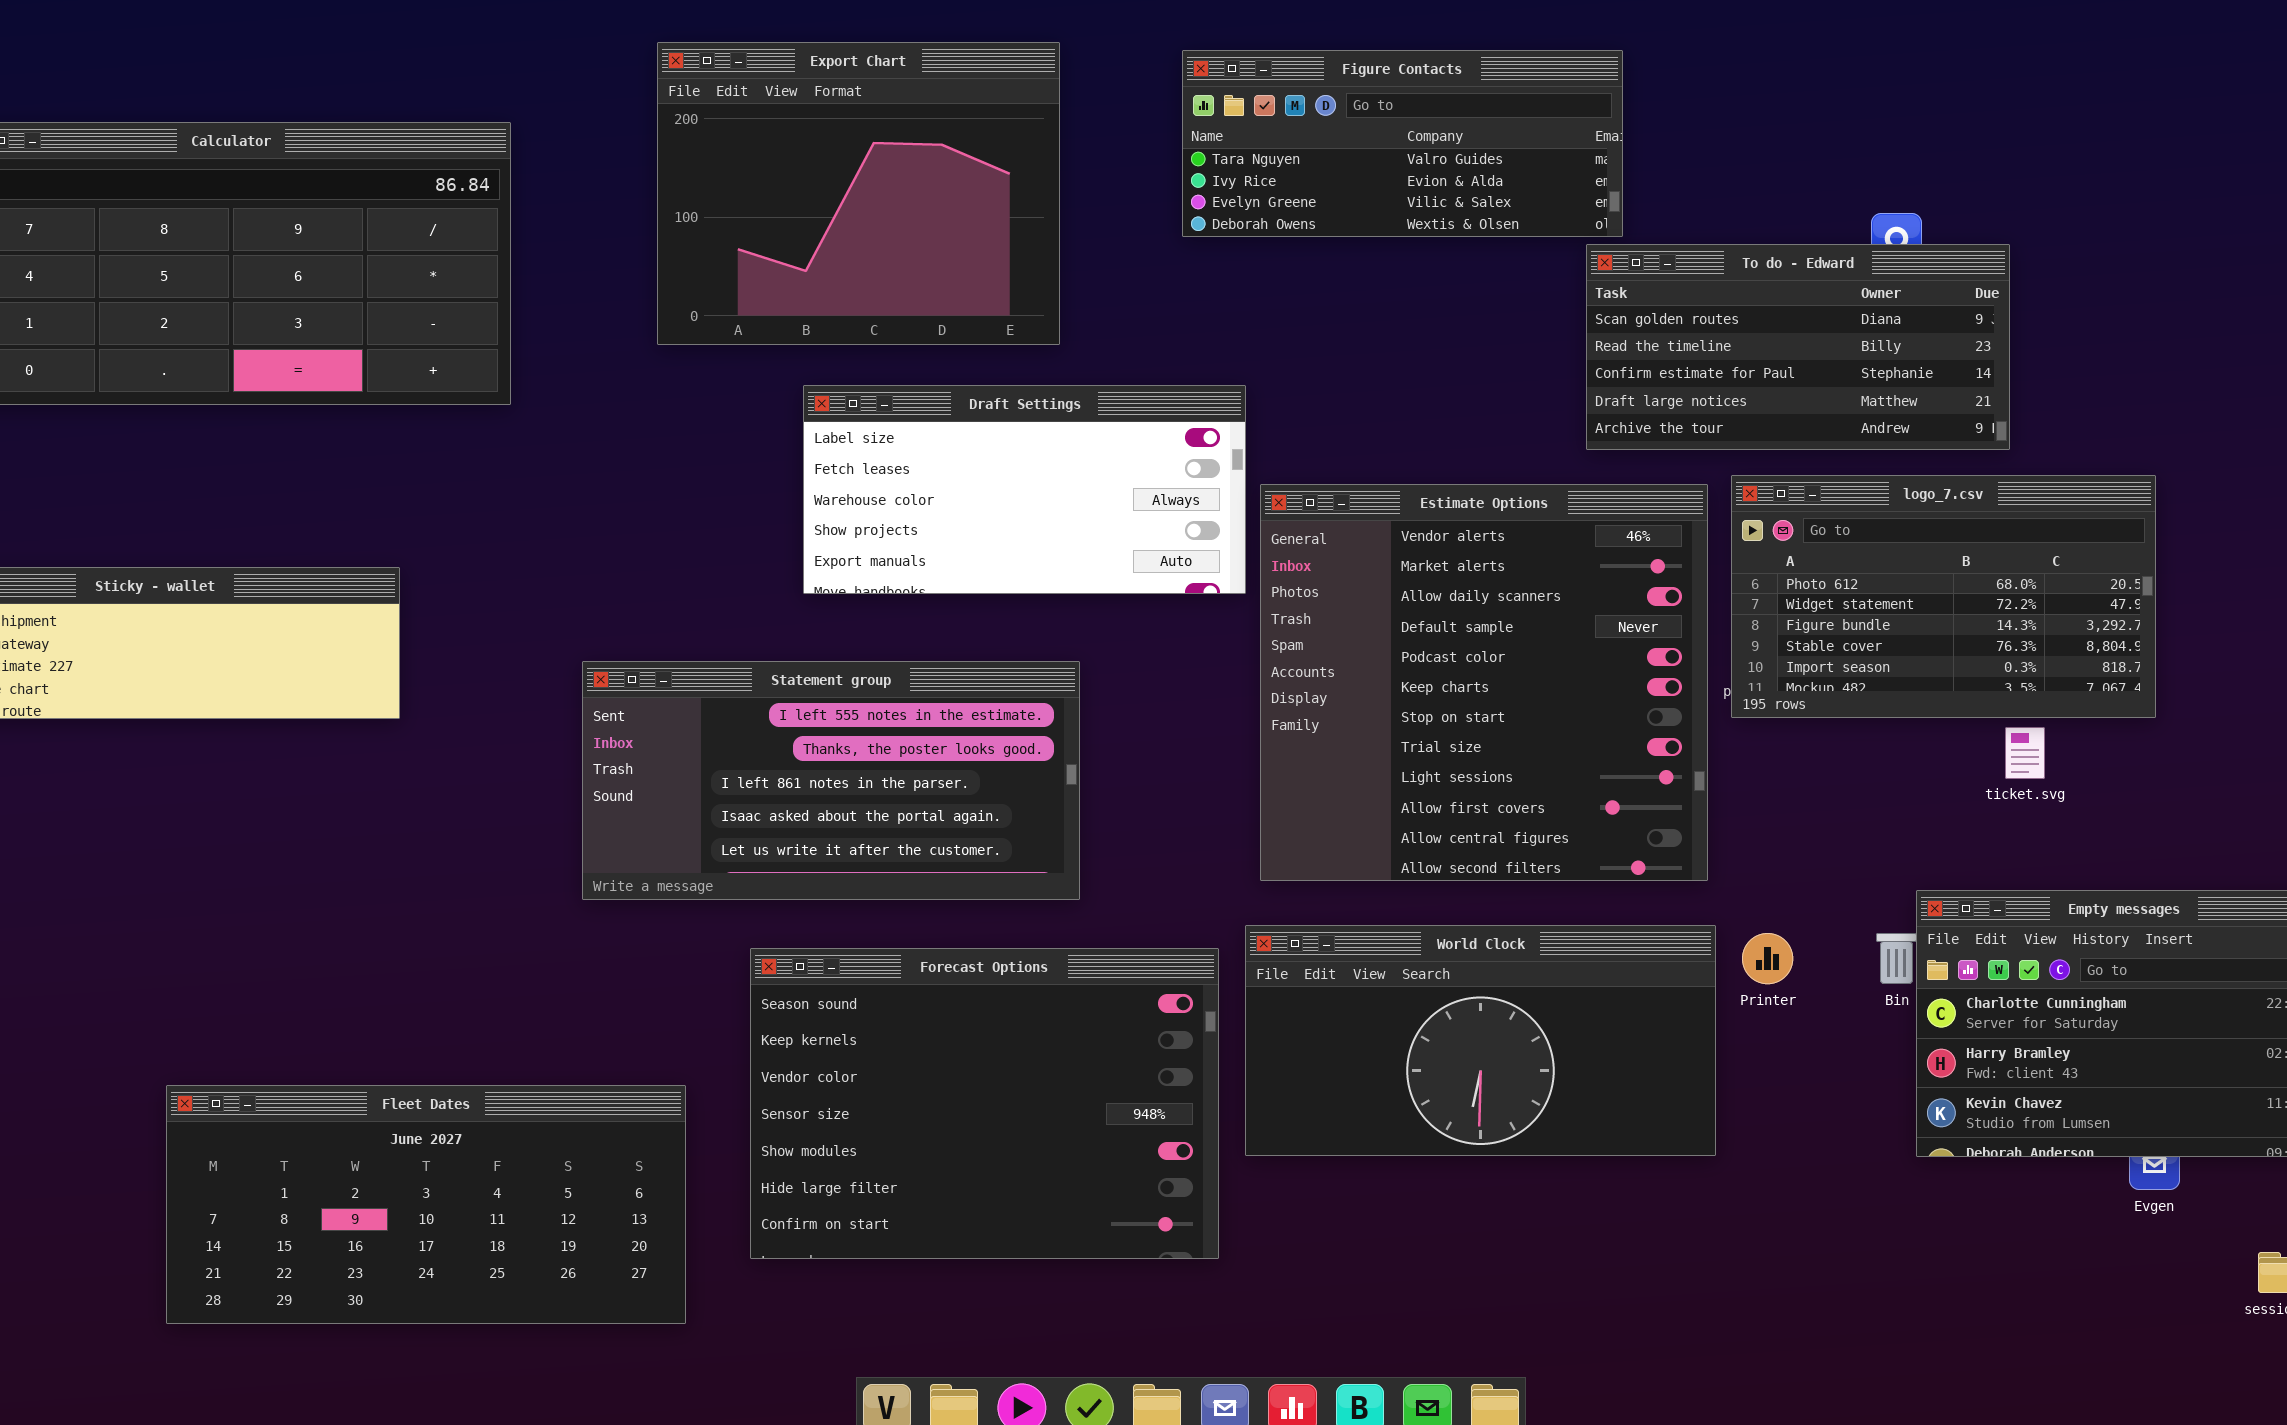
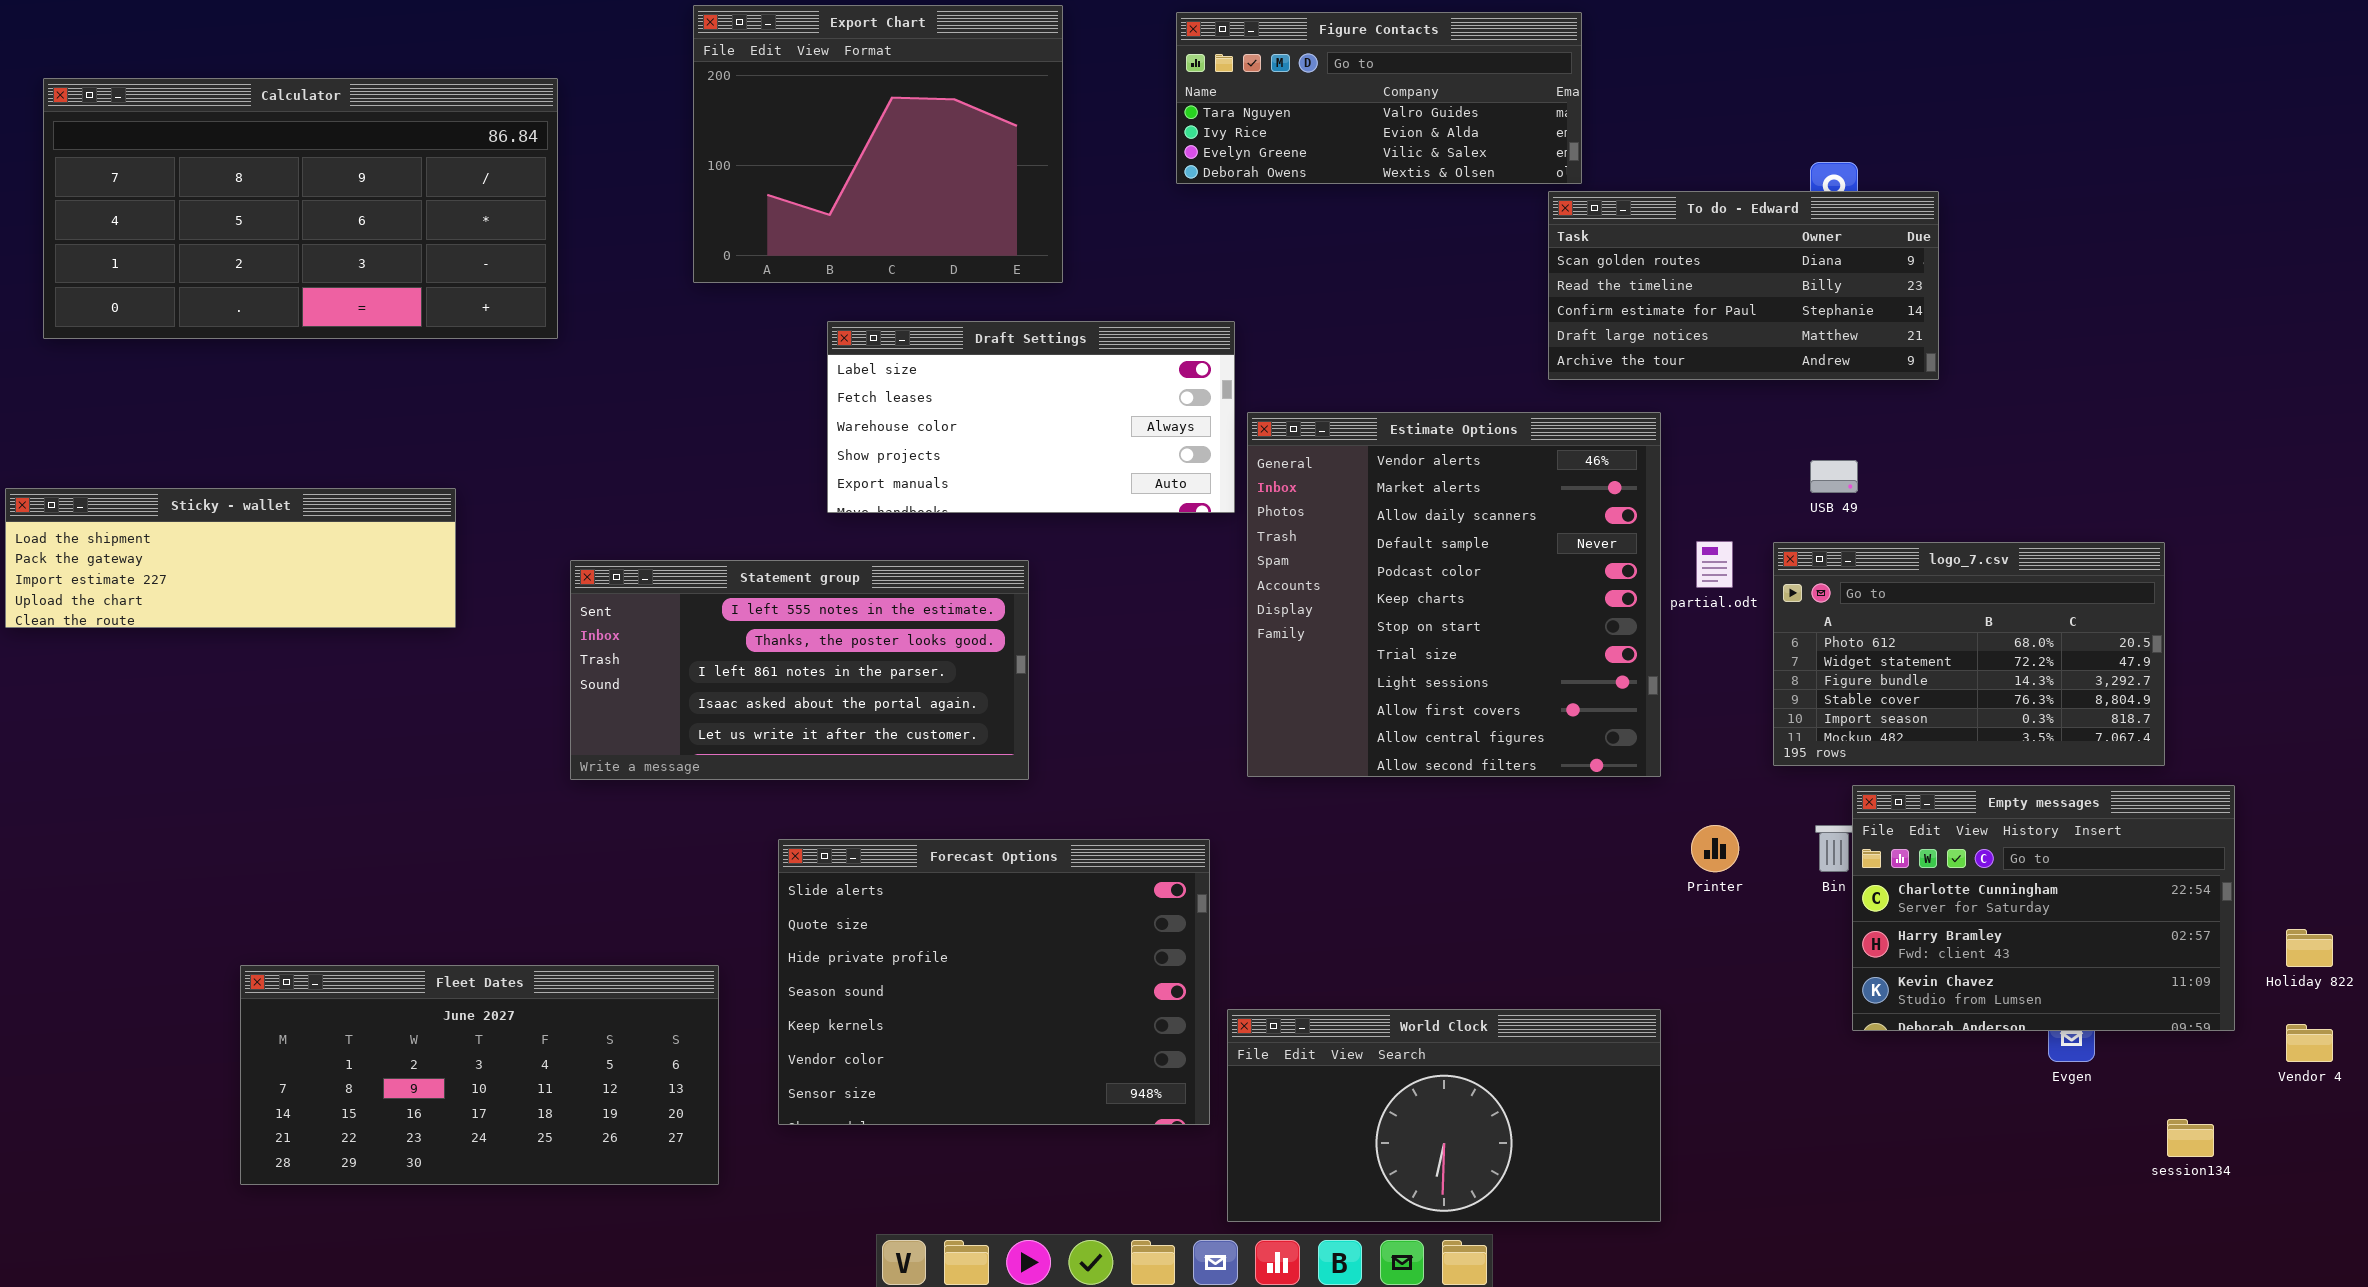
logo_7.csv: [1731,475,2156,718] -> [1773,542,2165,766], moved
Statement group: [582,661,1080,900] -> [570,560,1029,780], moved
World Clock: [1245,925,1716,1156] -> [1227,1009,1661,1222], moved
Forecast Options: [750,948,1219,1259] -> [778,839,1210,1125], scrolled up 3 rows

